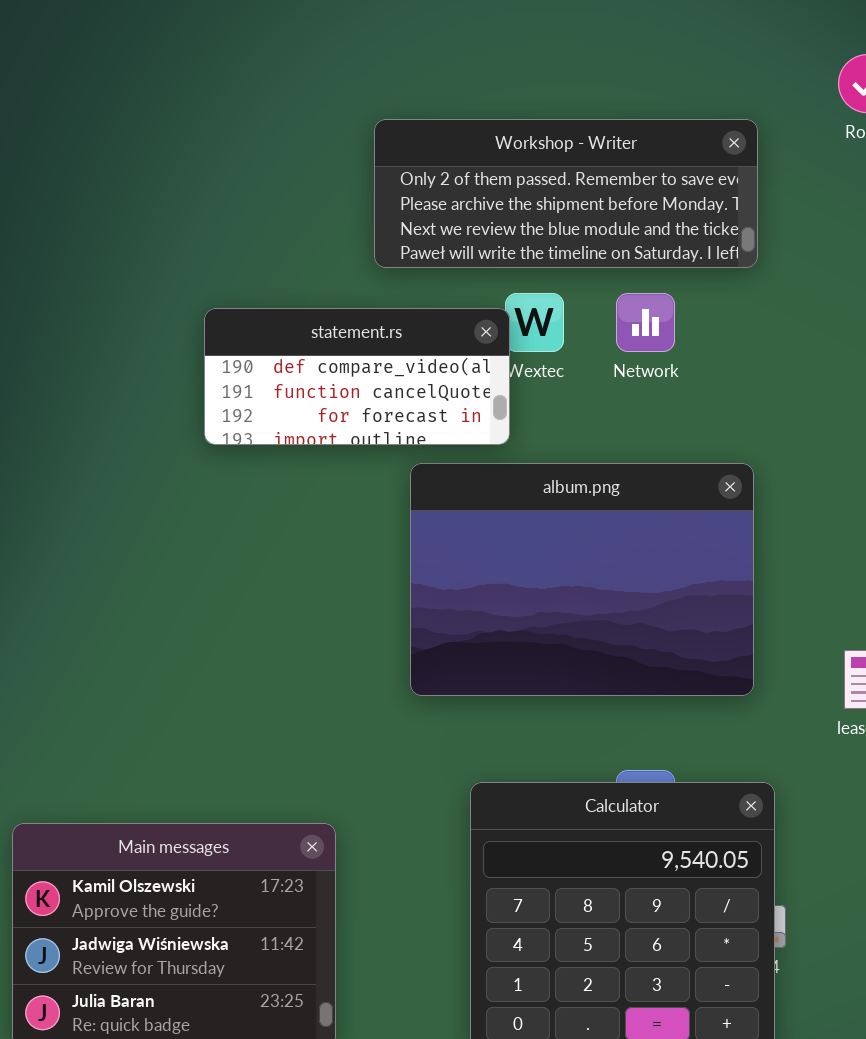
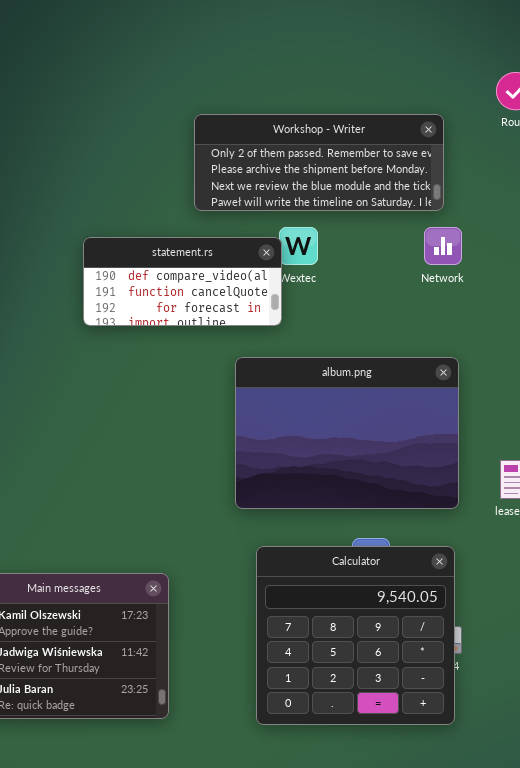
Network: [616,293,675,352] -> [424,227,462,265], moved
album.png: [410,463,754,696] -> [235,357,459,509], moved

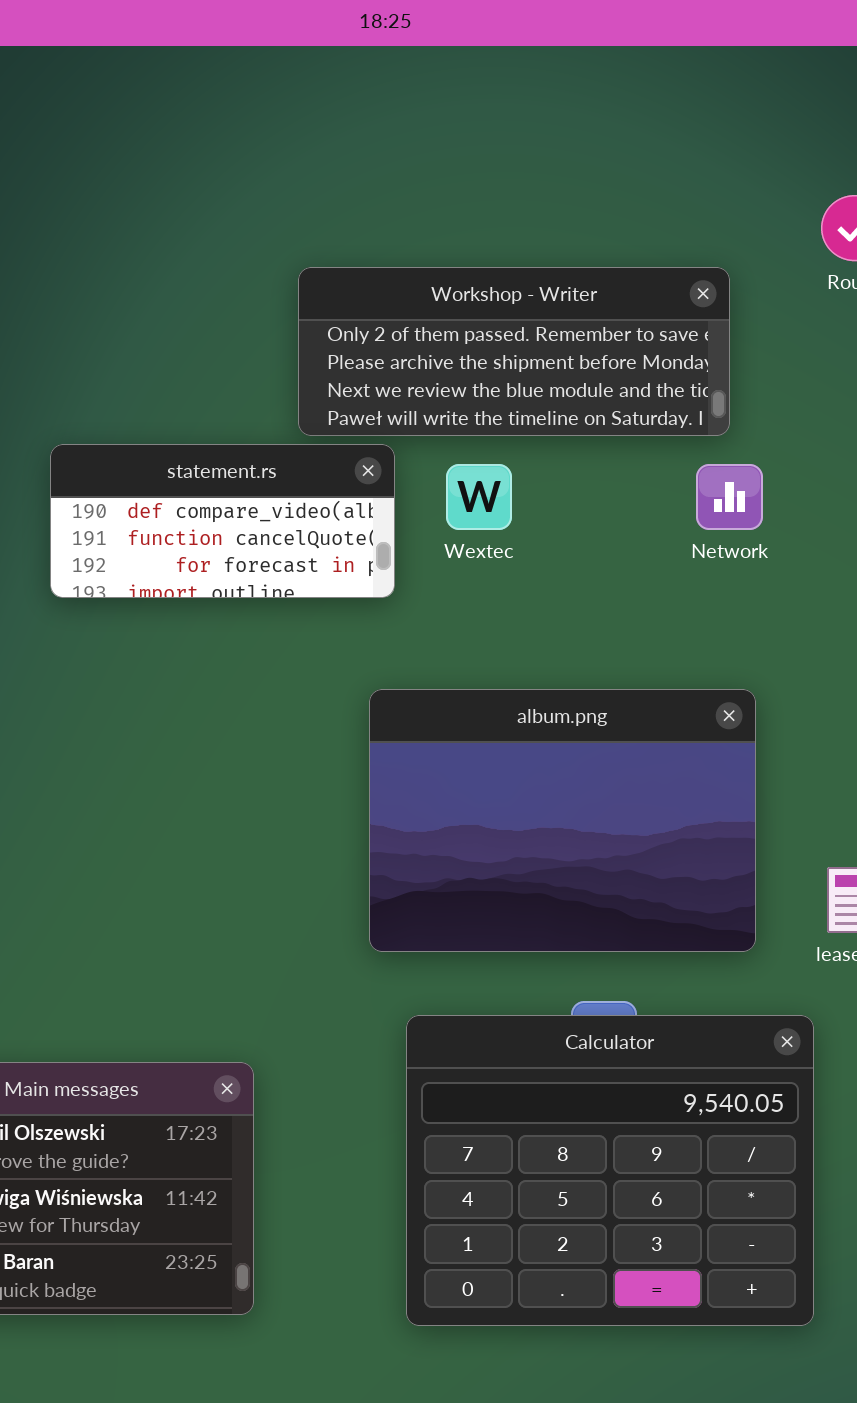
statement.rs: [83,237,282,326] -> [50,444,395,598], moved
Calculator: [256,546,455,725] -> [406,1015,814,1326], resized

